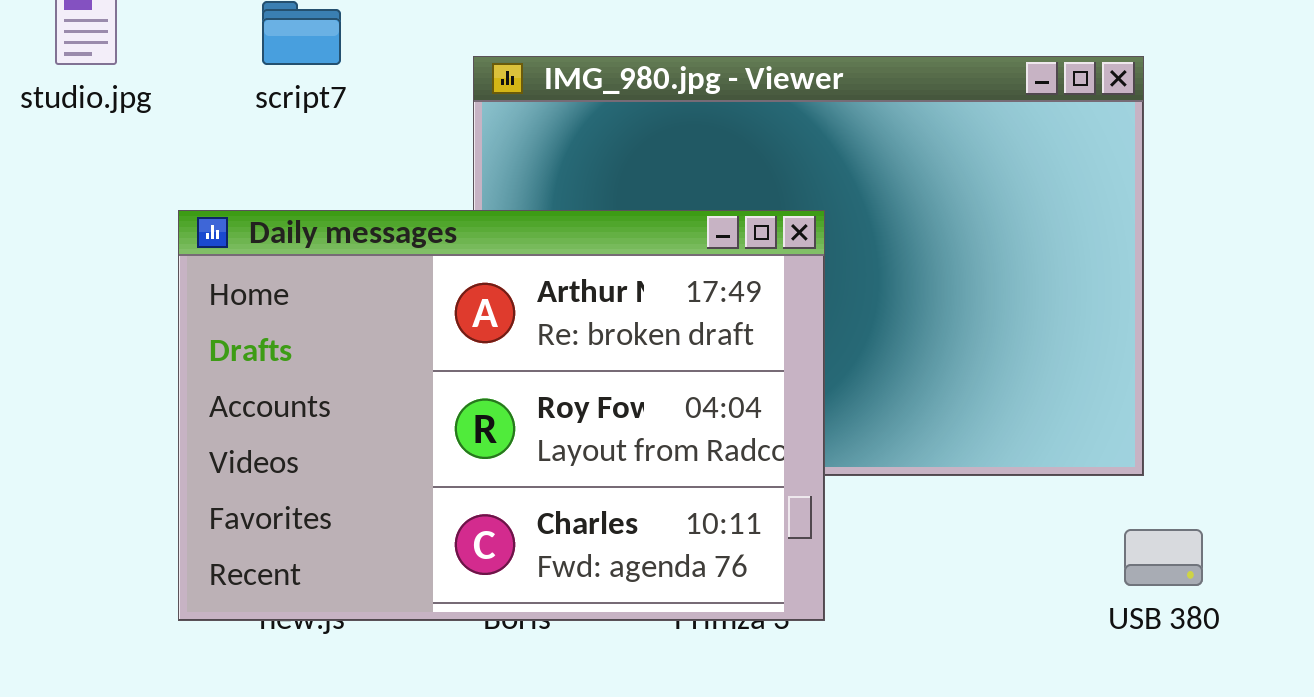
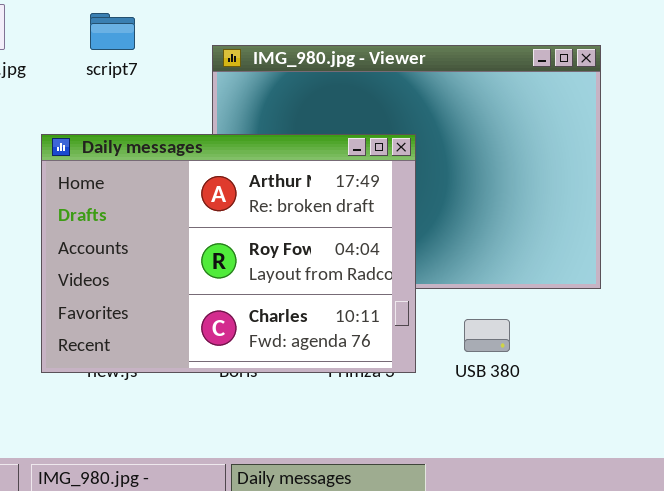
USB 380: [1124,529,1203,586] -> [464,319,510,352], moved

